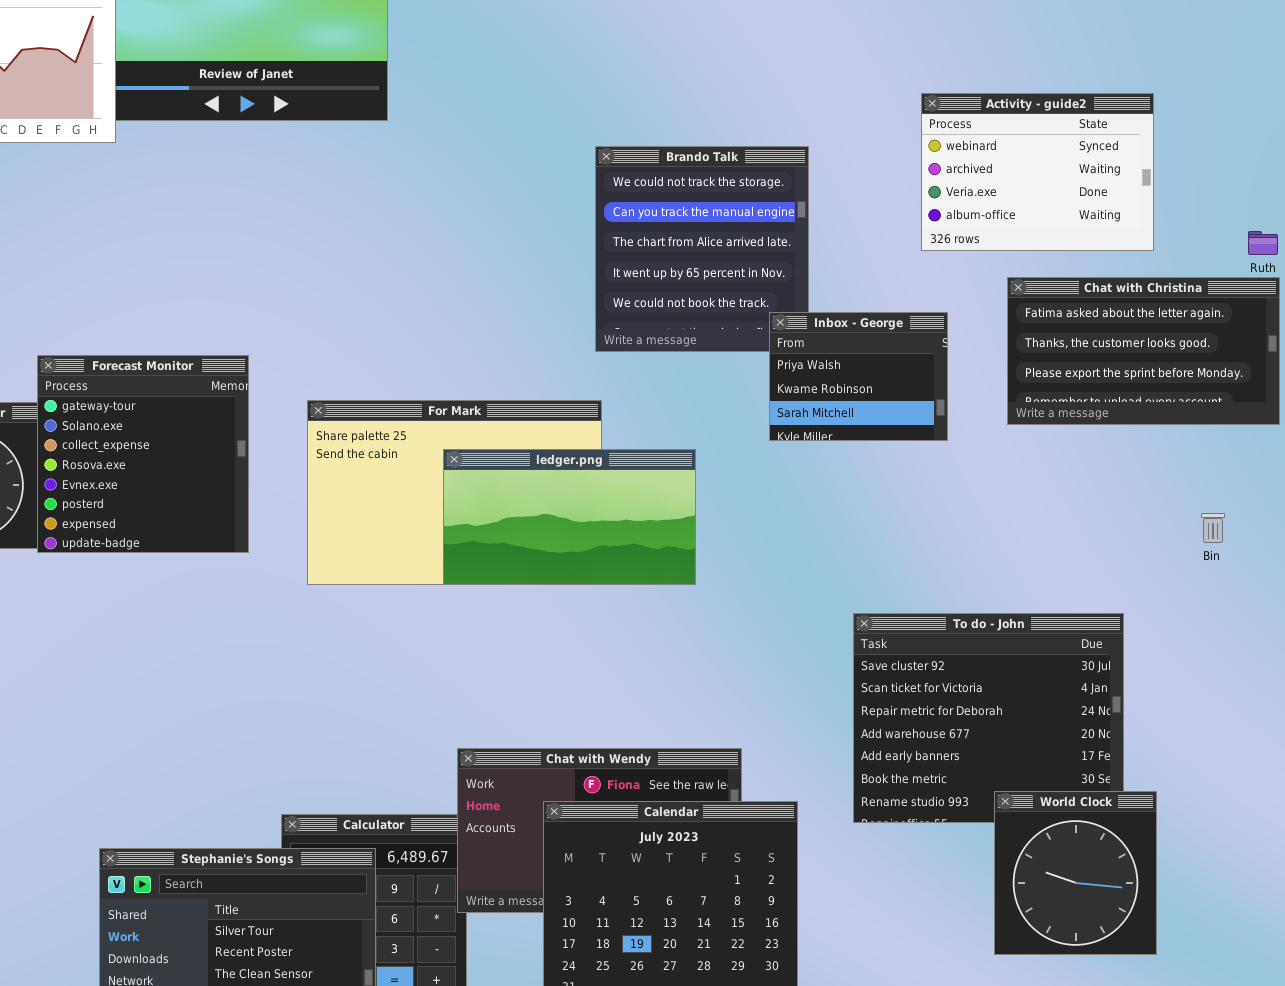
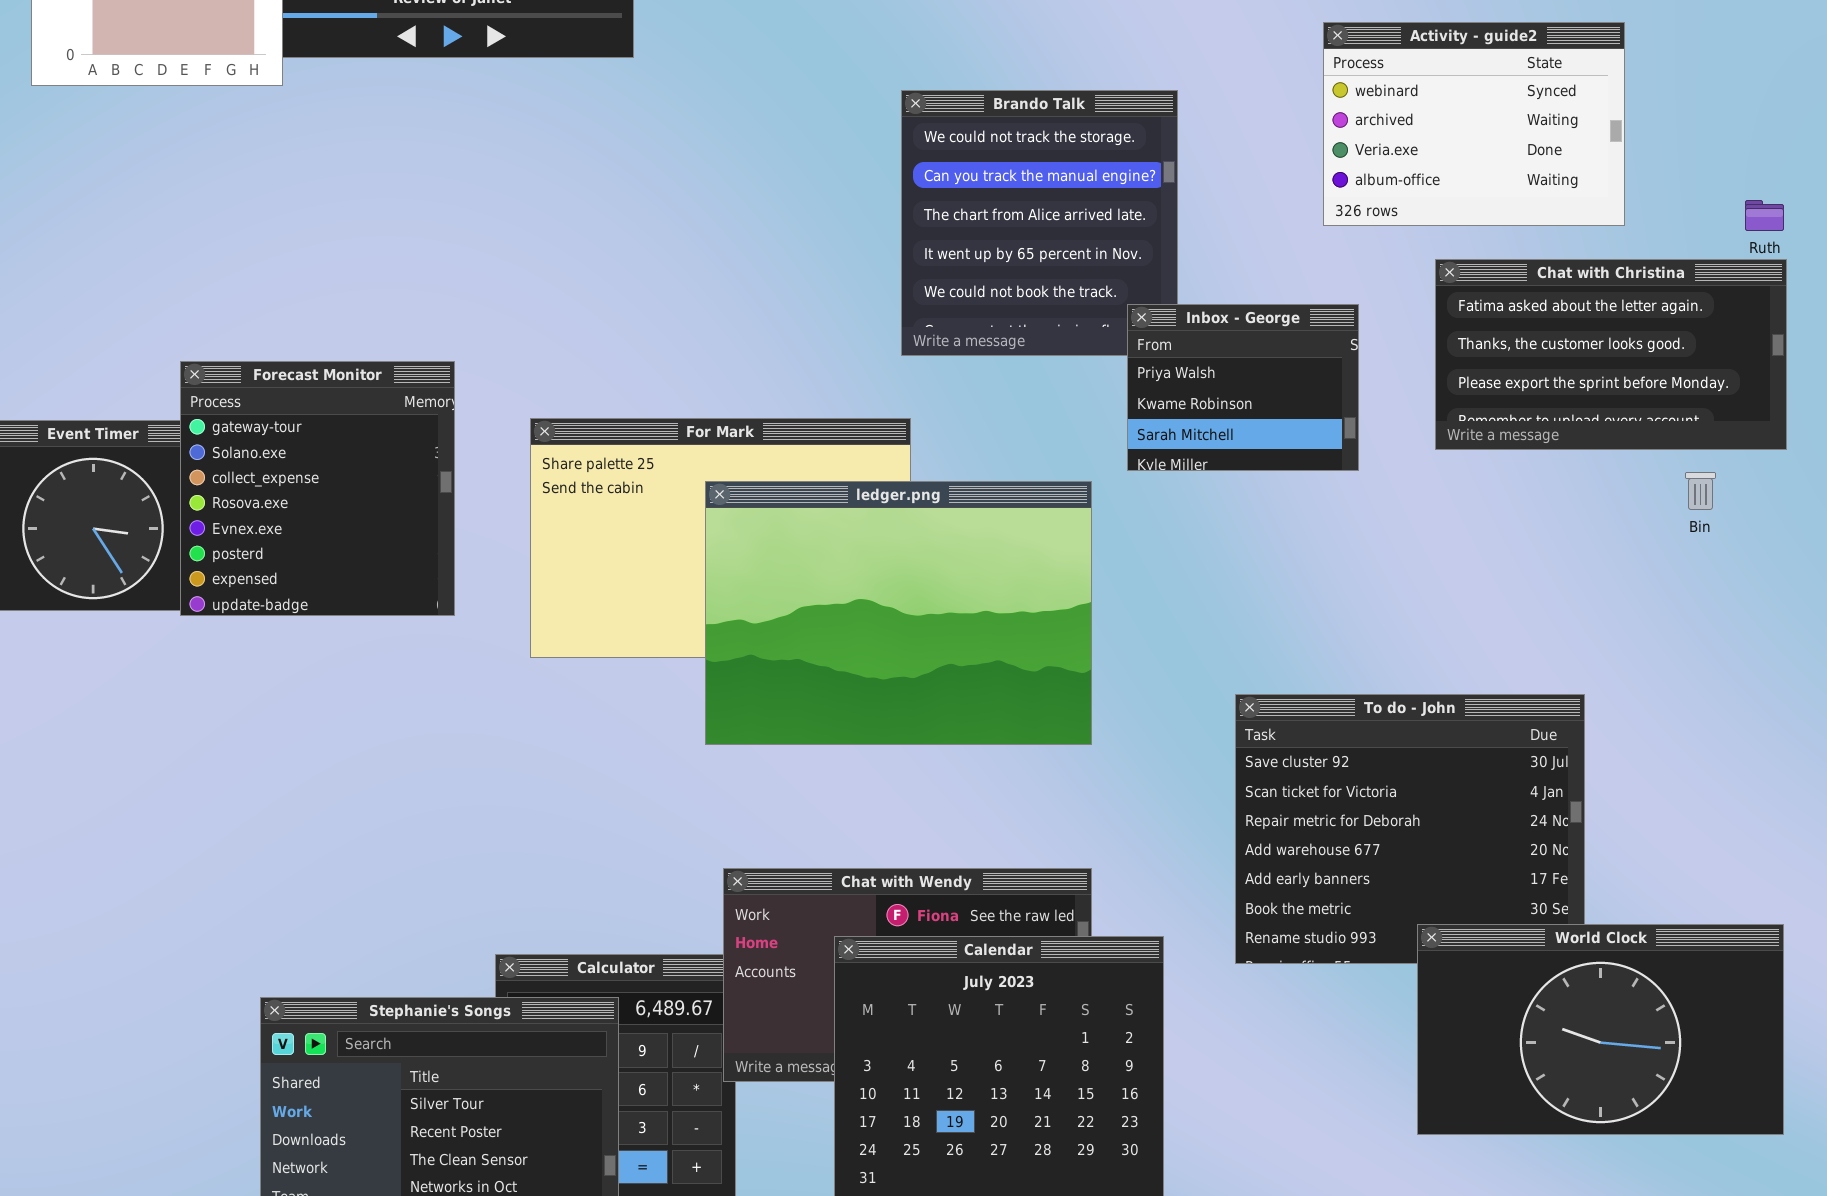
ledger.png: [443,449,696,585] -> [705,481,1092,745], resized
Bin: [1201,513,1225,543] -> [1685,472,1716,510], moved
World Clock: [994,791,1157,955] -> [1417,924,1784,1135], resized

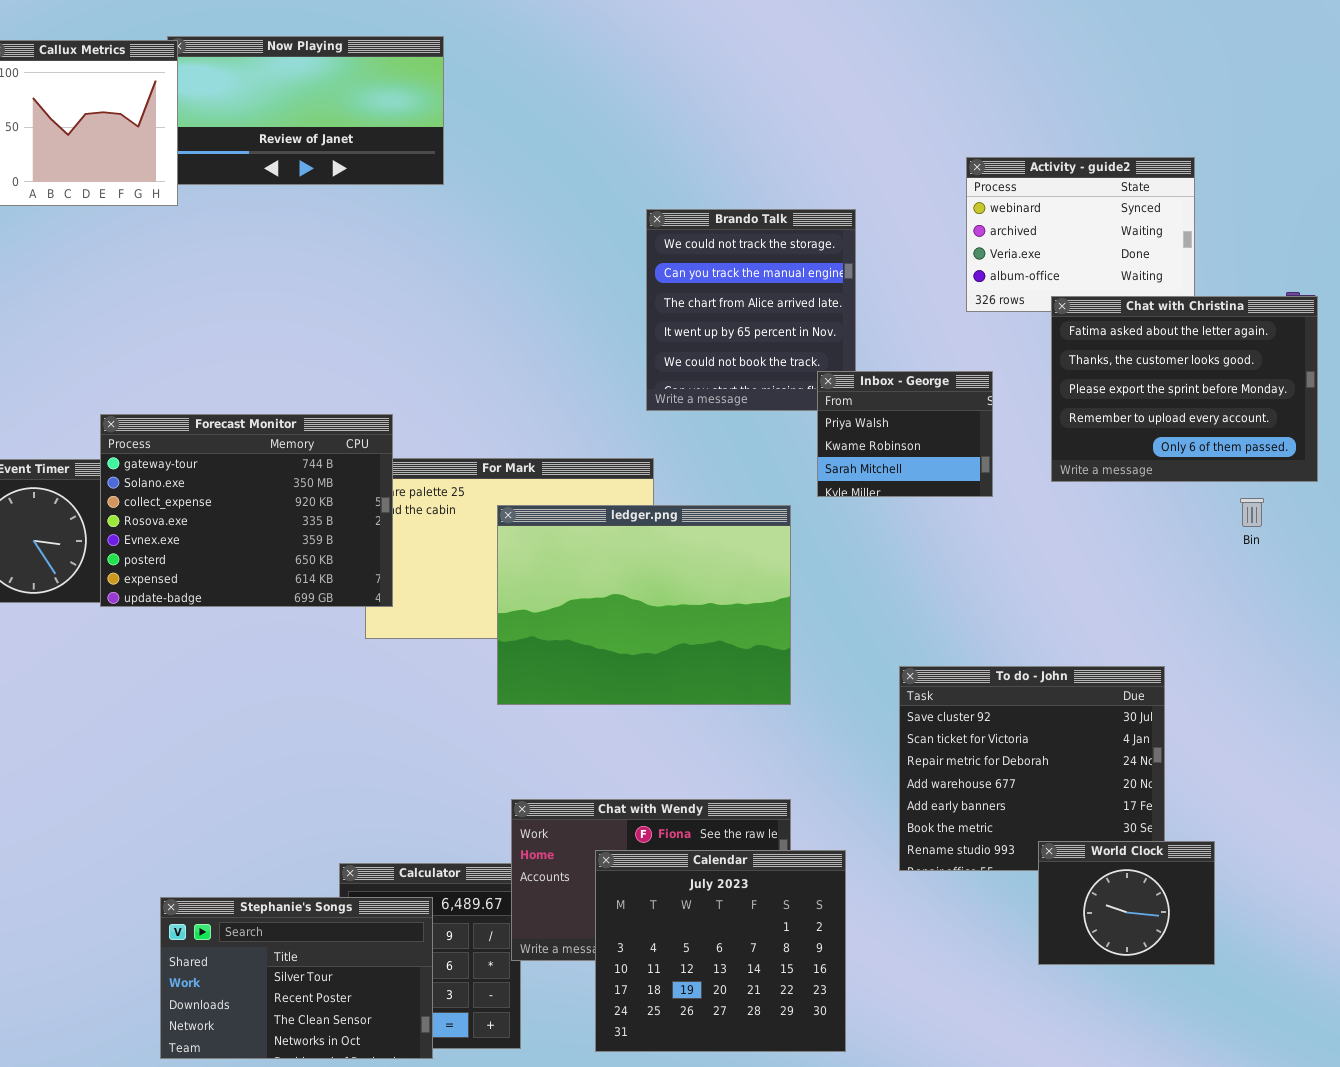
Chat with Christina: [1435,259,1787,450] -> [1051,296,1318,482], resized
Forecast Monitor: [180,361,455,616] -> [100,414,393,607], resized
World Clock: [1417,924,1784,1135] -> [1038,841,1215,965], resized

